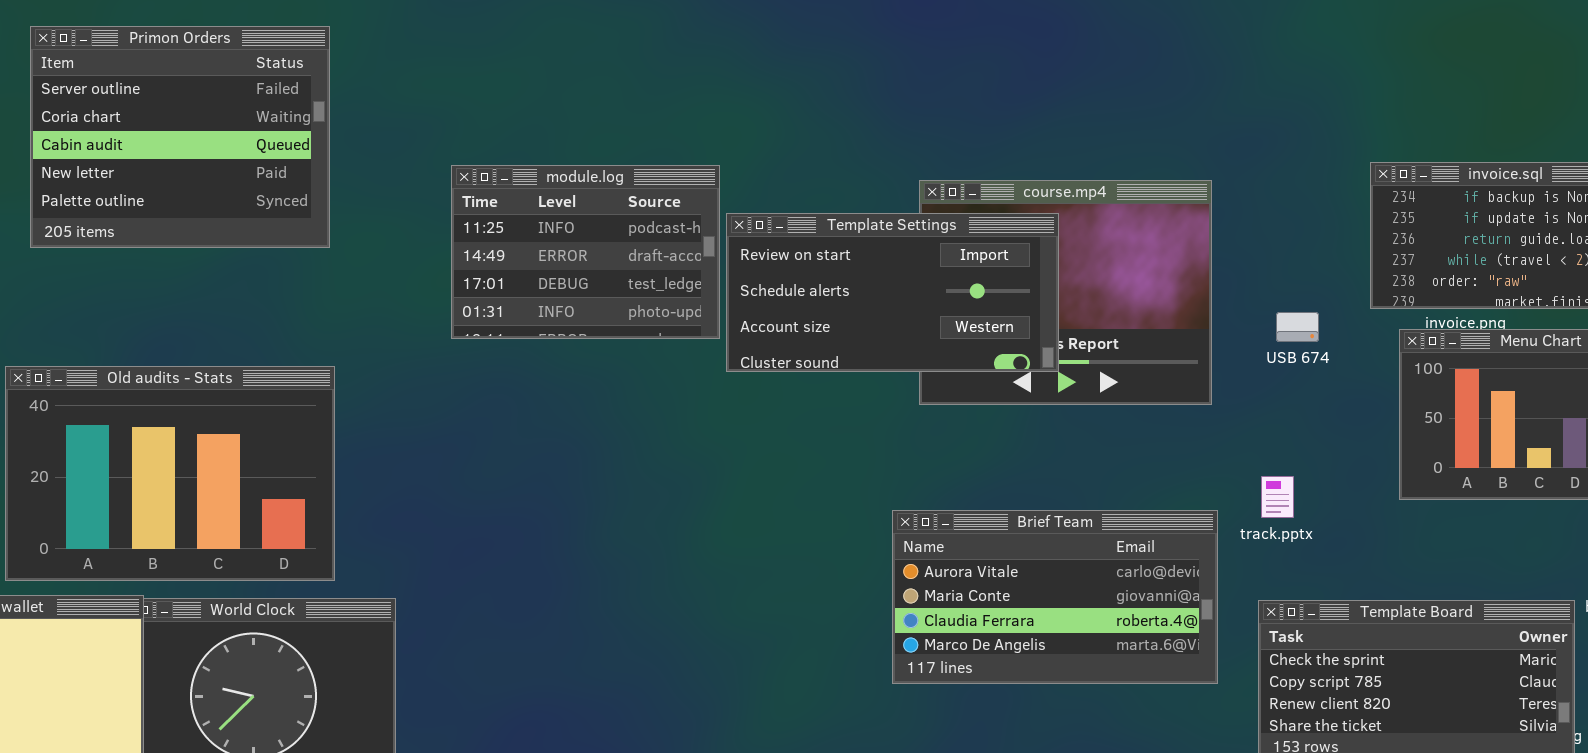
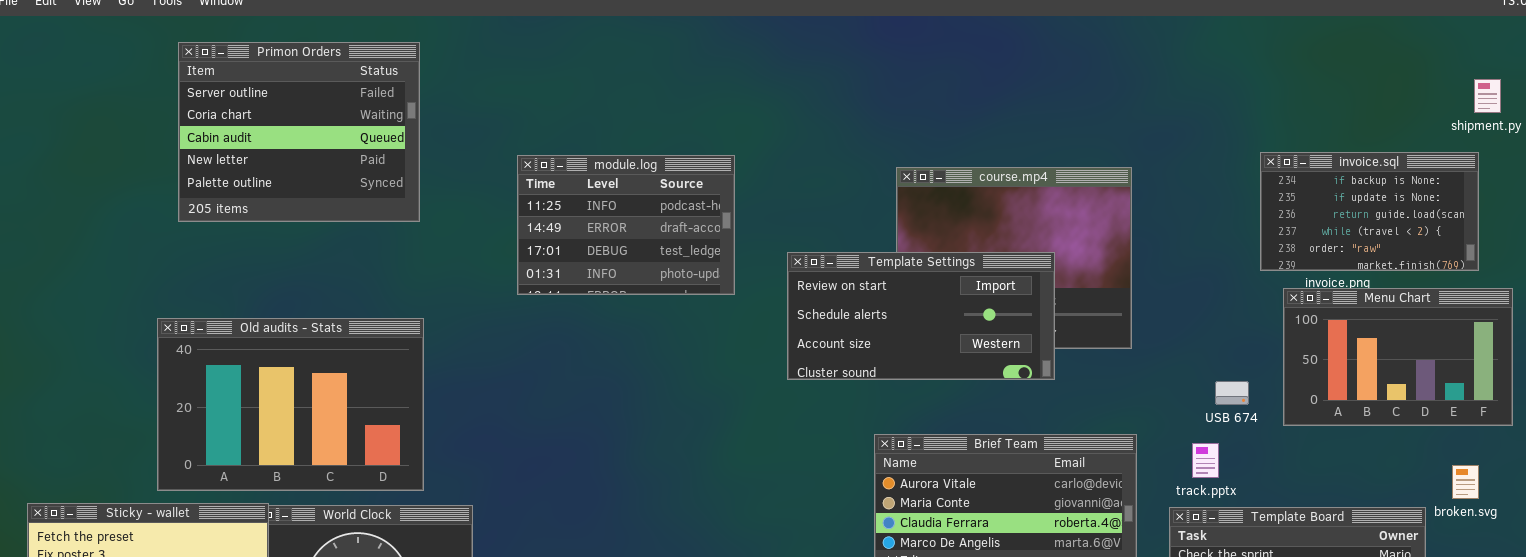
Template Settings: [726,213,1059,372] -> [787,252,1055,380], moved
USB 674: [1276,312,1319,342] -> [1215,381,1249,405], moved
track.pptx: [1261,476,1294,518] -> [1192,443,1219,478], moved

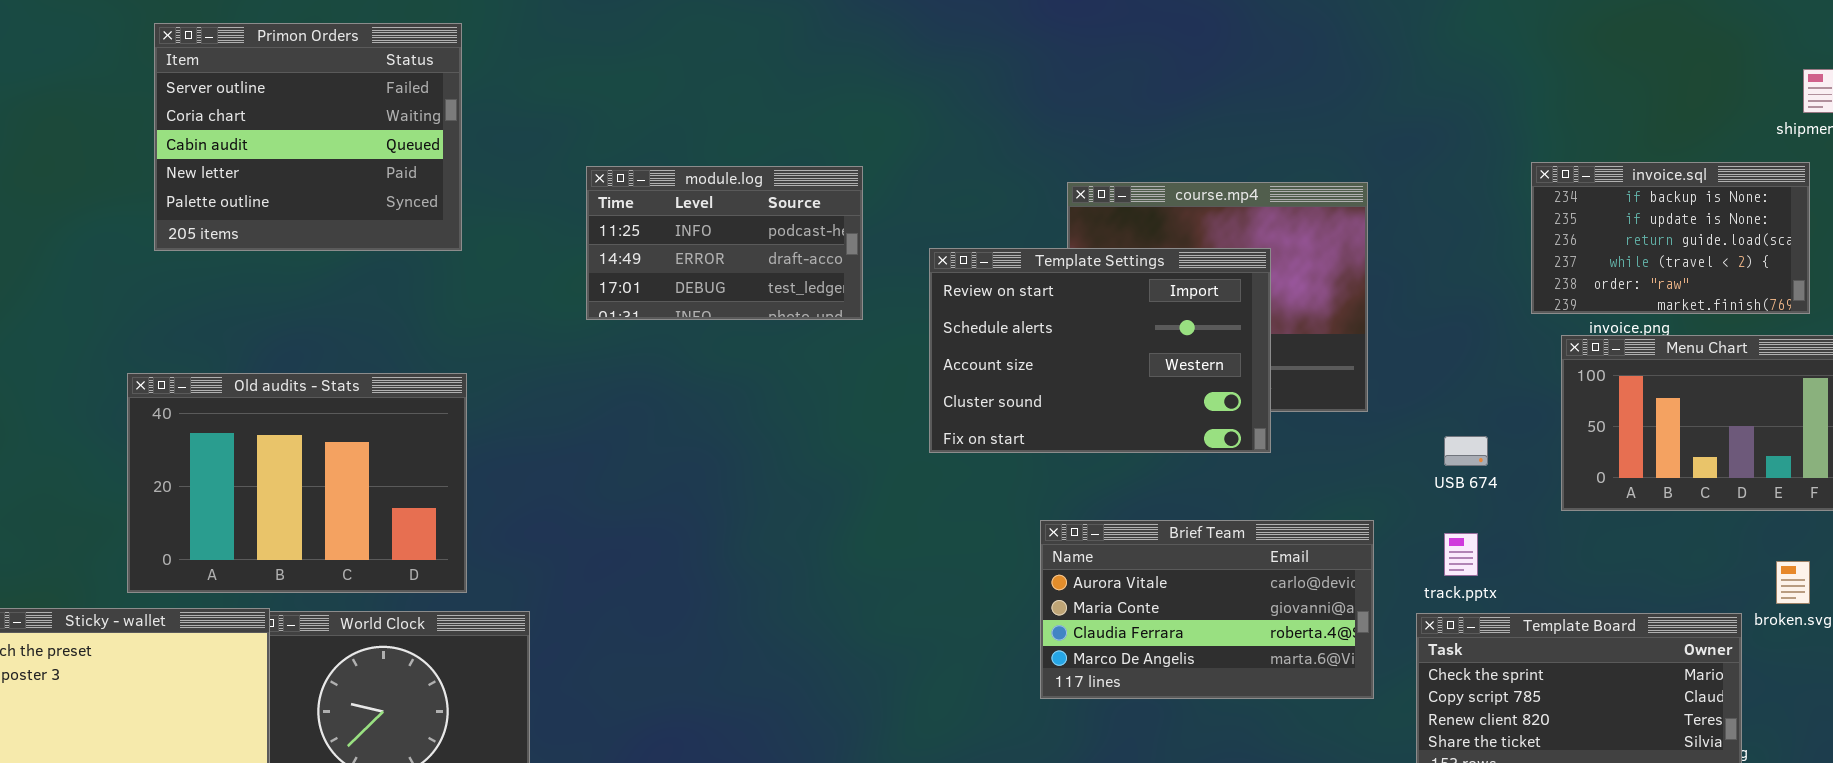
module.log: [517,155,735,295] -> [586,166,863,320], resized
Template Settings: [787,252,1055,380] -> [929,248,1271,453], resized
USB 674: [1215,381,1249,405] -> [1444,436,1488,466], moved

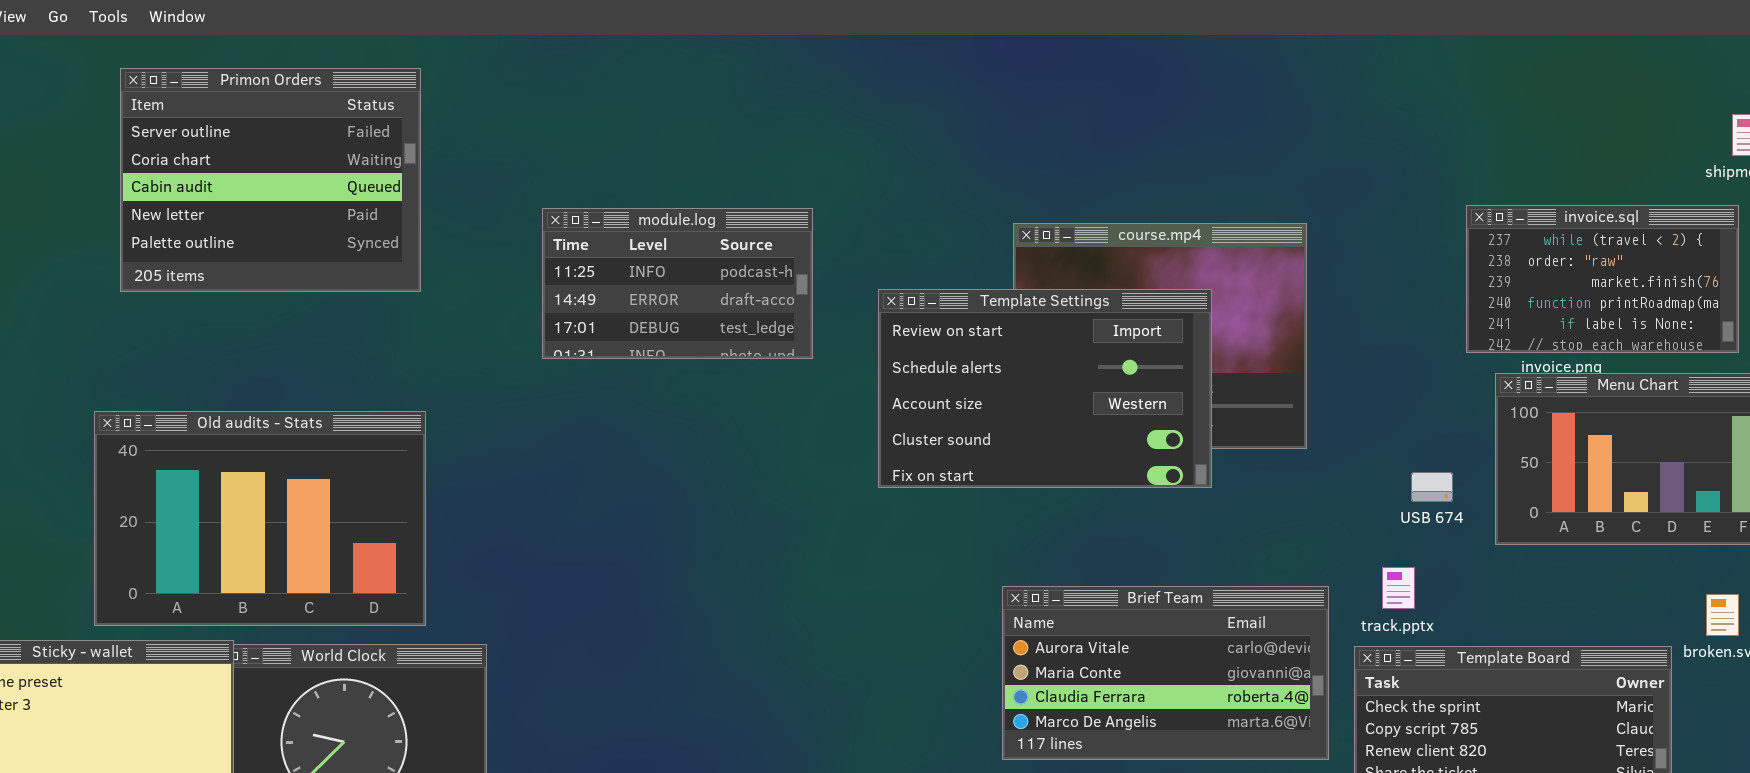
invoice.sql: [1531,162,1810,314] -> [1466,205,1739,353], scrolled down 3 rows
USB 674: [1444,436,1488,466] -> [1411,472,1453,502], moved
Brief Team: [1040,520,1374,699] -> [1002,586,1329,760], moved

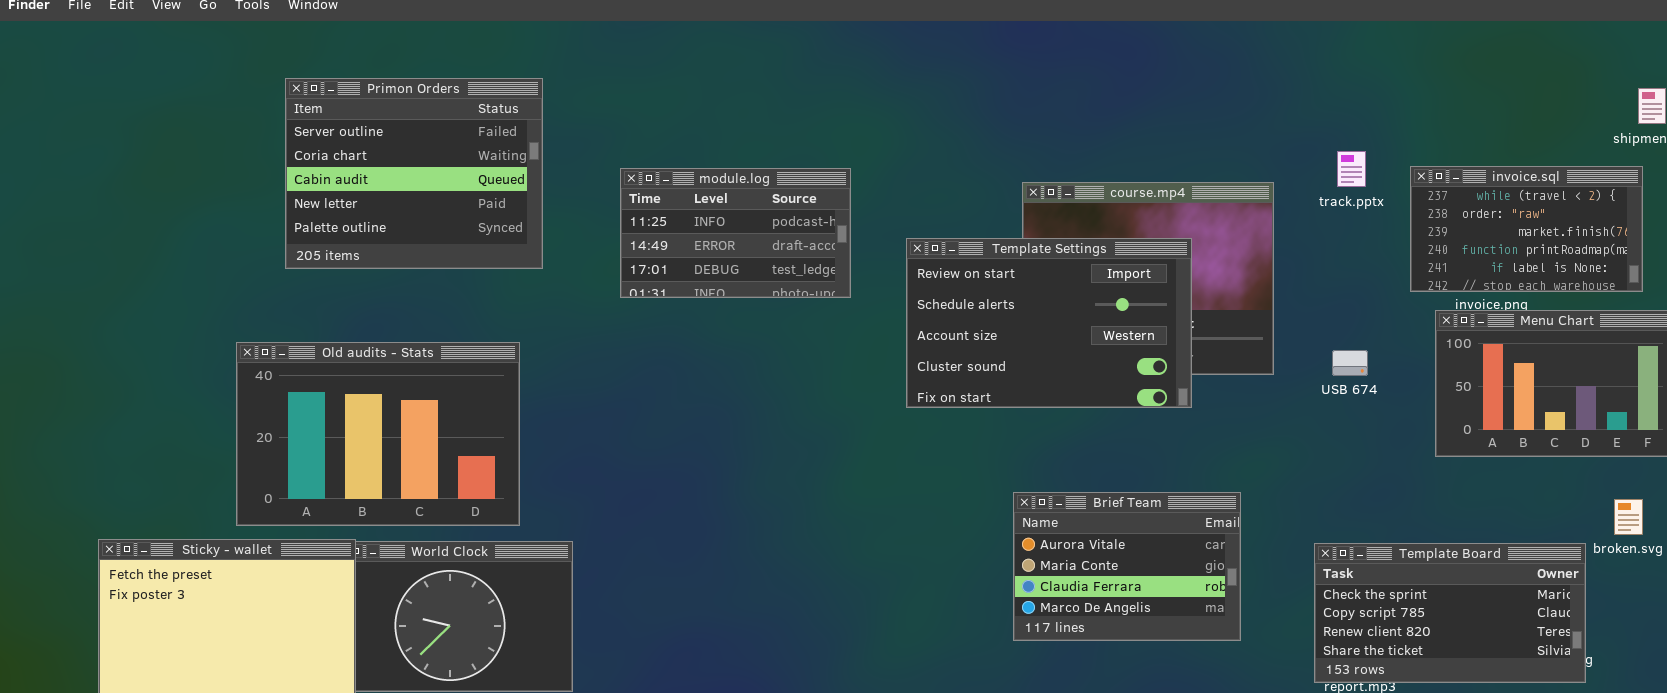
Primon Orders: [120,68,421,292] -> [285,78,543,269], moved
USB 674: [1411,472,1453,502] -> [1332,350,1368,376], moved
track.pptx: [1382,567,1415,609] -> [1337,151,1366,187], moved
Brief Team: [1002,586,1329,760] -> [1013,492,1241,641], resized

